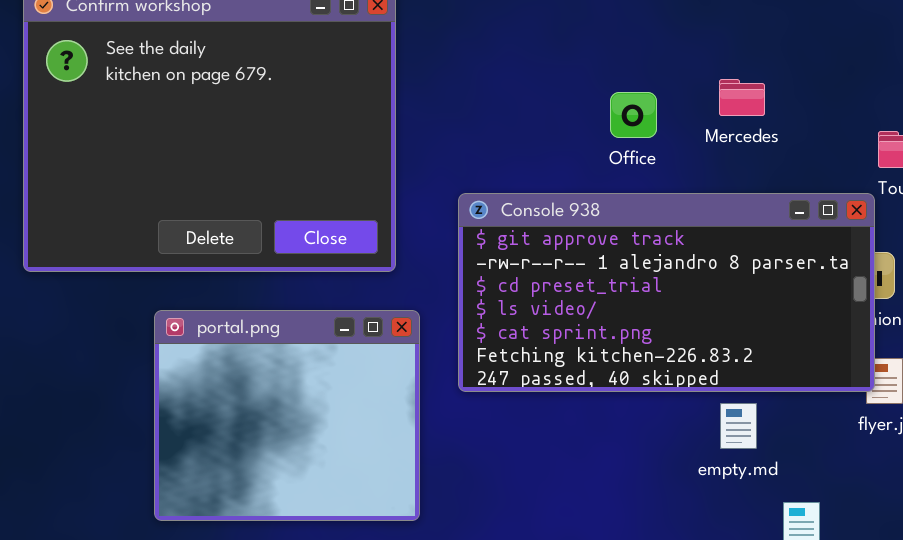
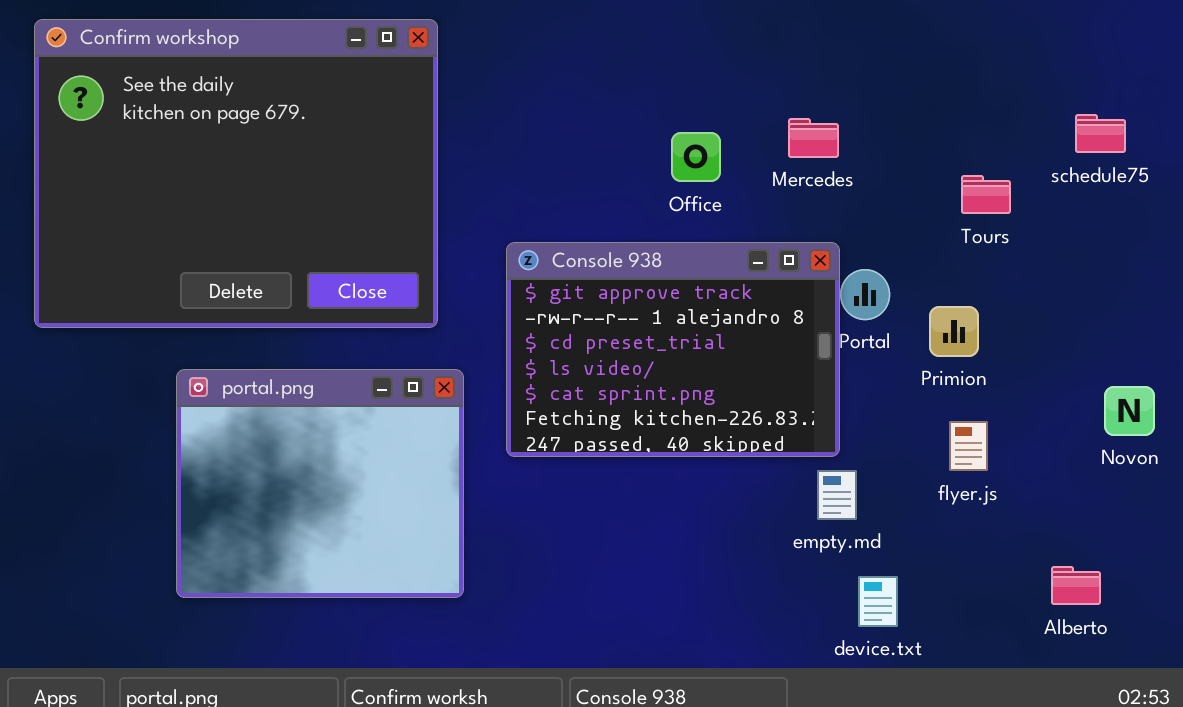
Console 938: [458,193,875,392] -> [506,242,840,457], resized
empty.md: [720,403,757,449] -> [817,470,857,520], moved

